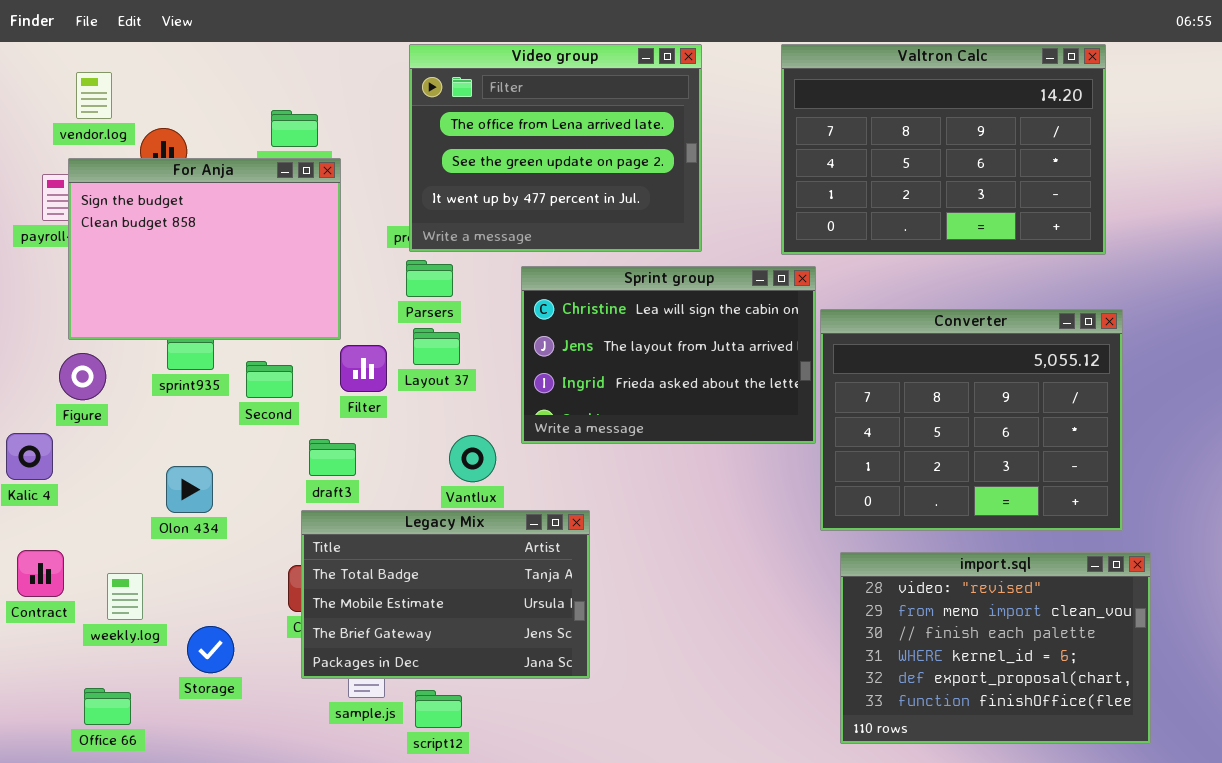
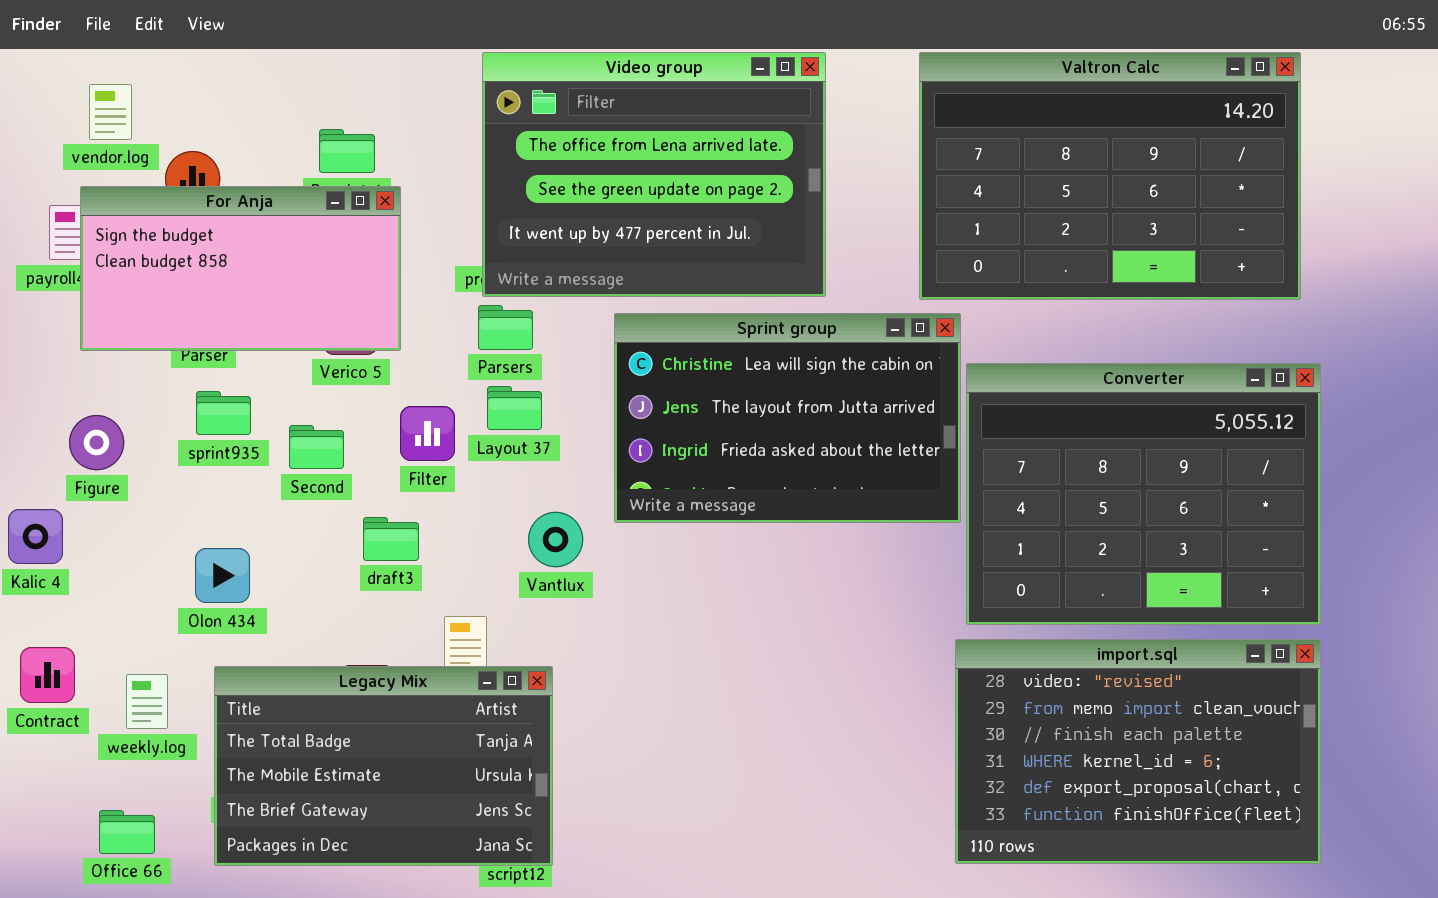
For Anja: [68,158,341,340] -> [80,186,401,351], resized
Legacy Mix: [301,510,590,679] -> [214,666,553,866], moved
import.sql: [840,552,1151,744] -> [955,639,1321,864], moved

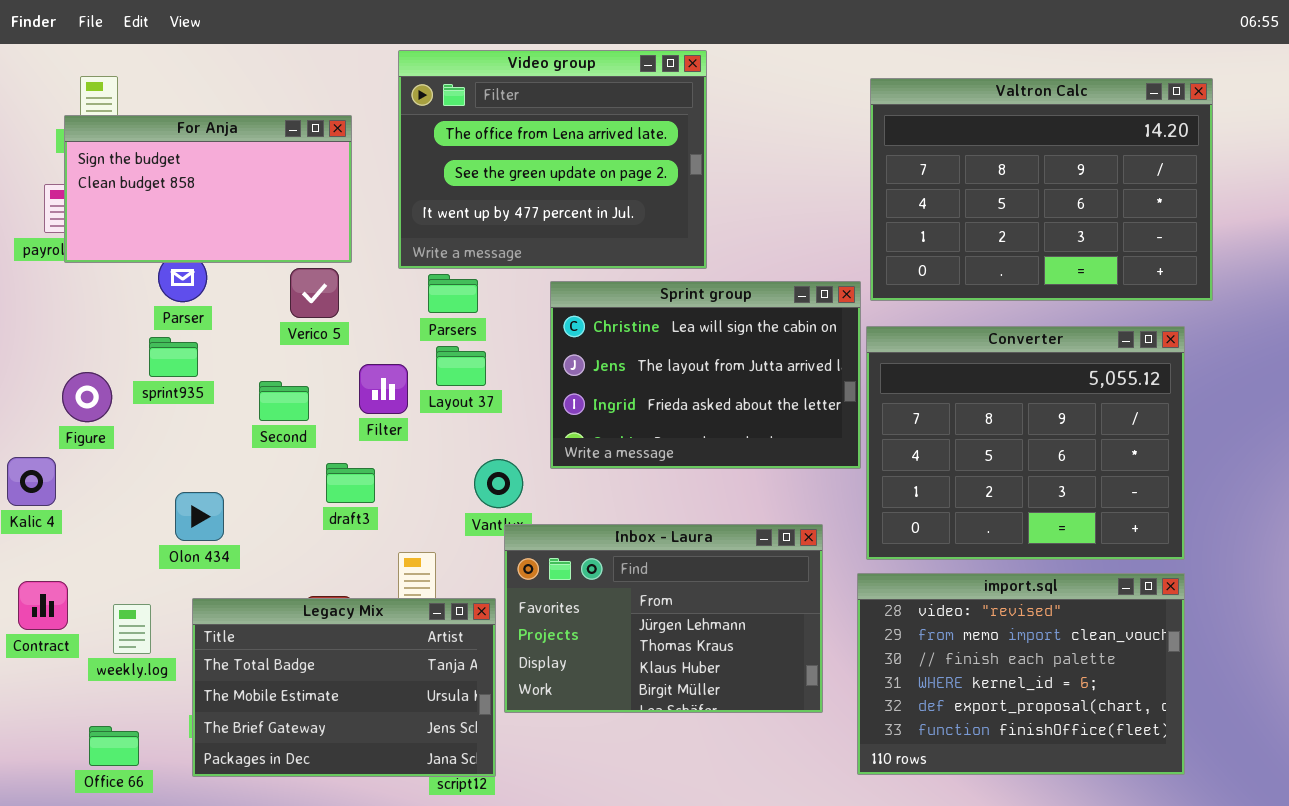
Video group: [482,52,826,297] -> [398,50,707,269], moved
Valtron Calc: [919,52,1301,300] -> [870,78,1213,301], moved
For Anja: [80,186,401,351] -> [64,115,352,263], moved
sprint935: [196,391,251,435] -> [149,337,198,377], moved
Inbox - Laura: none -> [504,524,823,713], opened

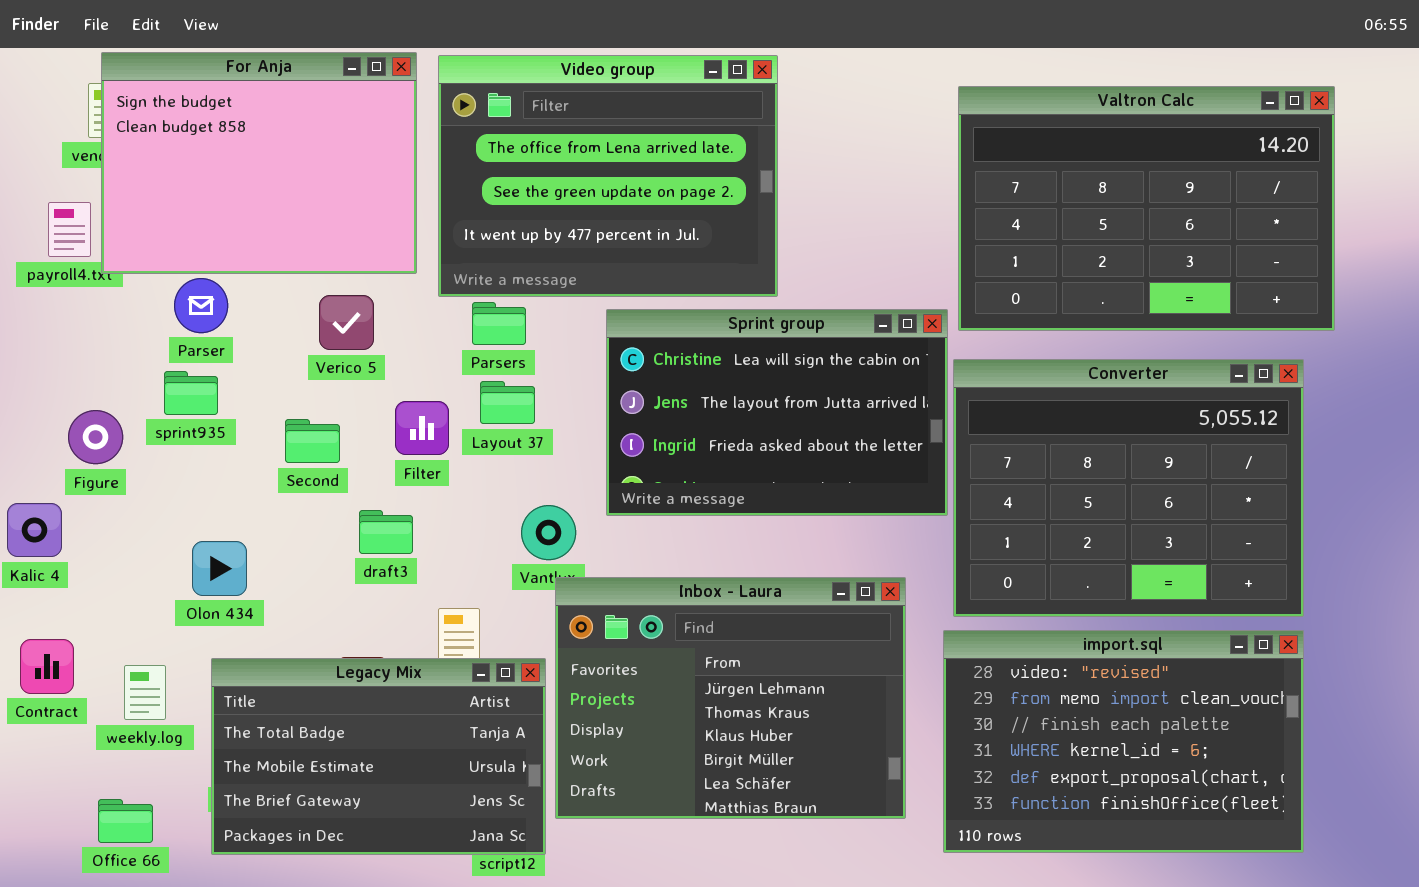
For Anja: [64,115,352,263] -> [101,52,417,274], moved, resized
Inbox - Laura: [504,524,823,713] -> [555,577,906,819], resized

